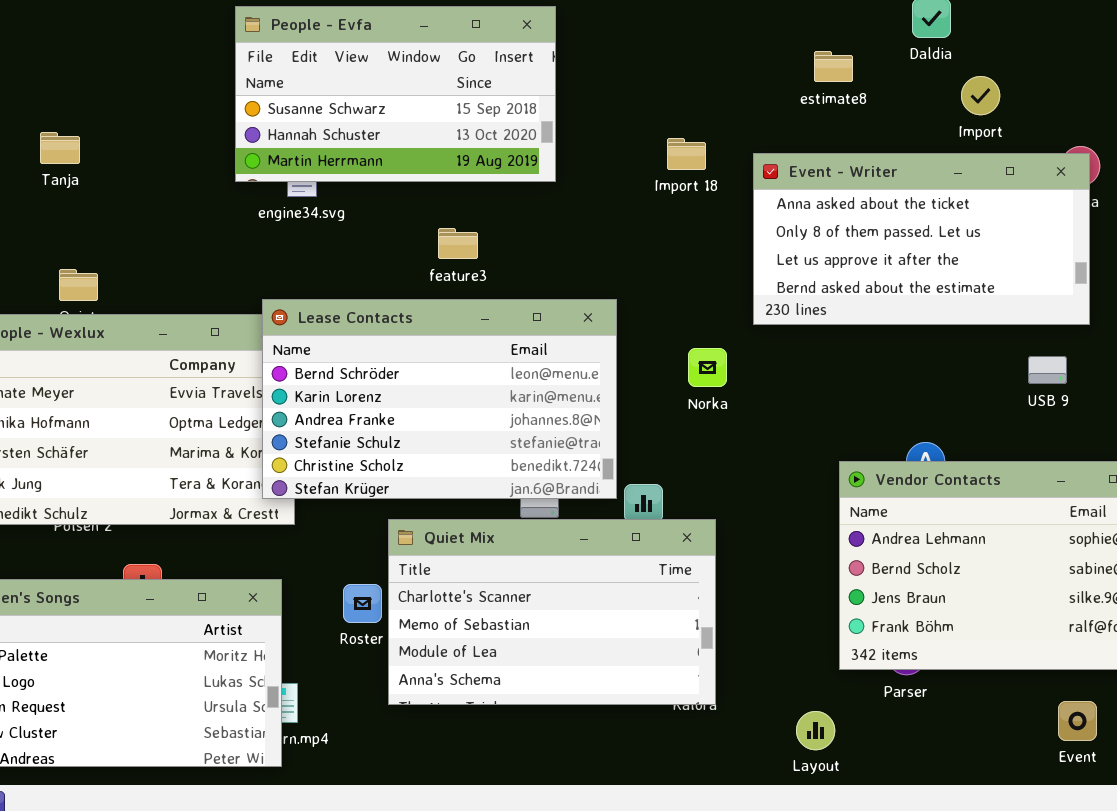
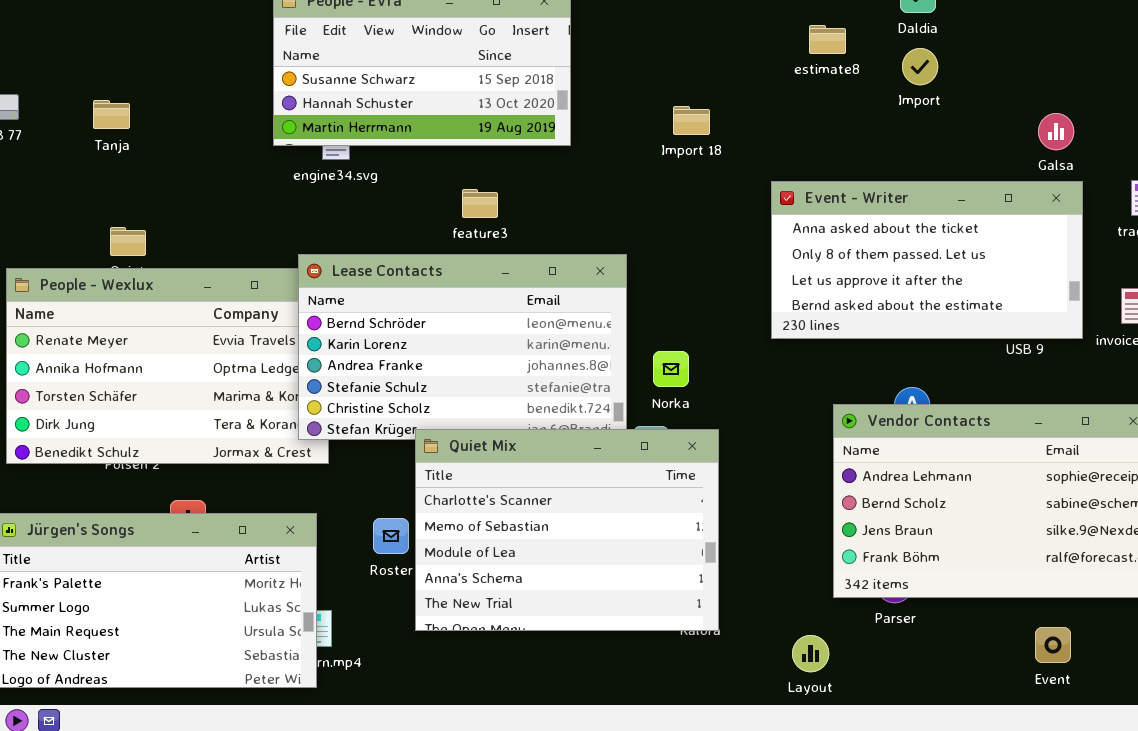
Import: [961,76,1000,115] -> [902,48,938,85], moved
Event - Writer: [753,153,1090,325] -> [771,181,1083,339], moved
Norka: [688,348,727,387] -> [653,351,689,387], moved
Quiet Mix: [388,519,716,705] -> [415,429,719,631], resized

